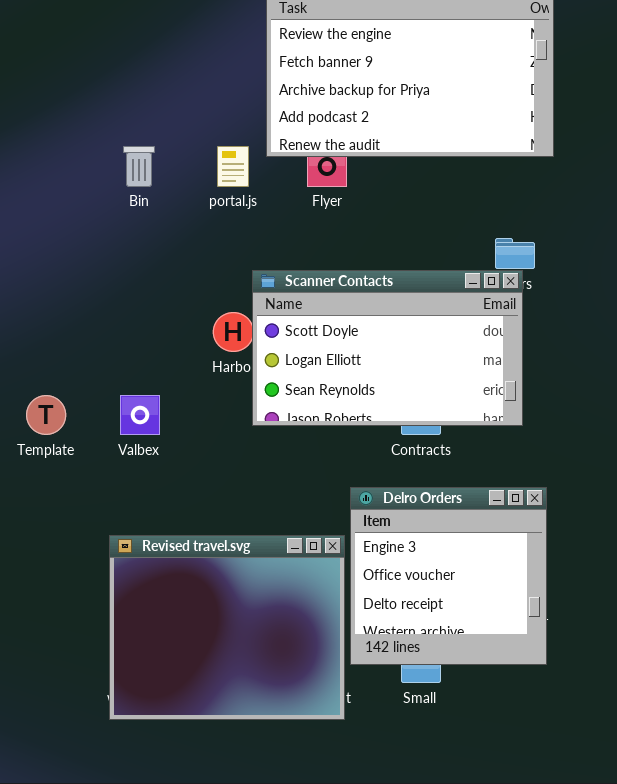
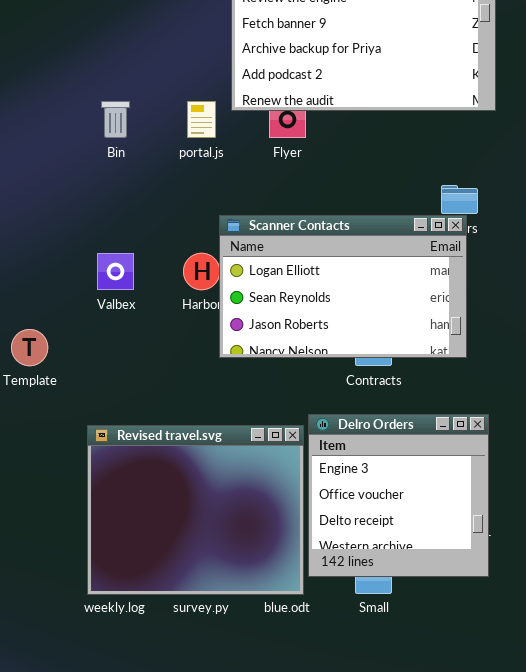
Scanner Contacts: [252,270,523,426] -> [219,215,467,358], scrolled down 1 row
Valbex: [120,395,160,435] -> [97,253,134,290], moved
Revised travel.svg: [109,535,345,720] -> [87,425,304,595], moved

